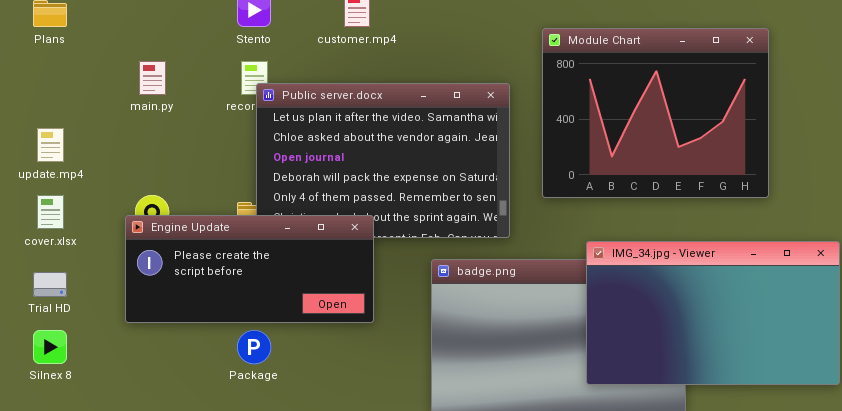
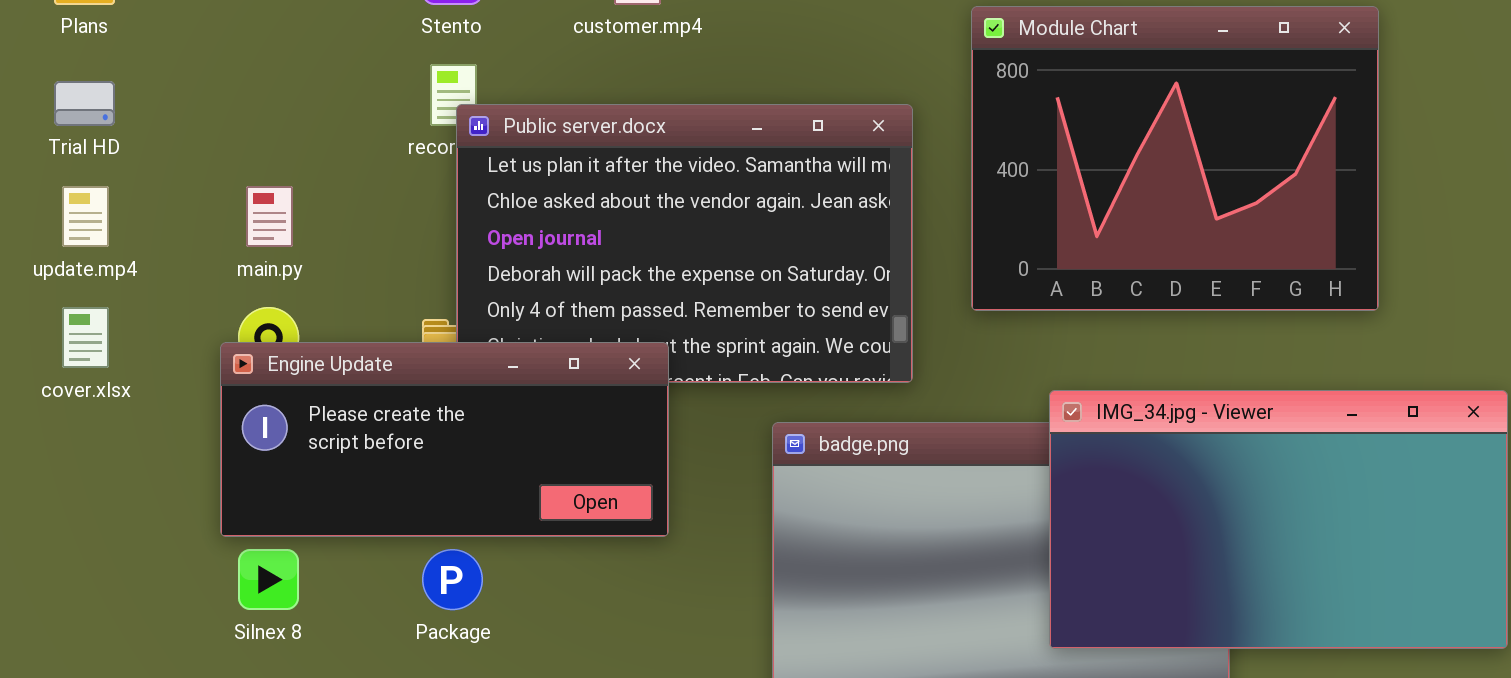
main.py: [139,61,166,95] -> [246,186,293,247], moved
Trial HD: [33,272,67,297] -> [54,81,115,126], moved
Silnex 8: [33,330,67,364] -> [238,549,299,610], moved

